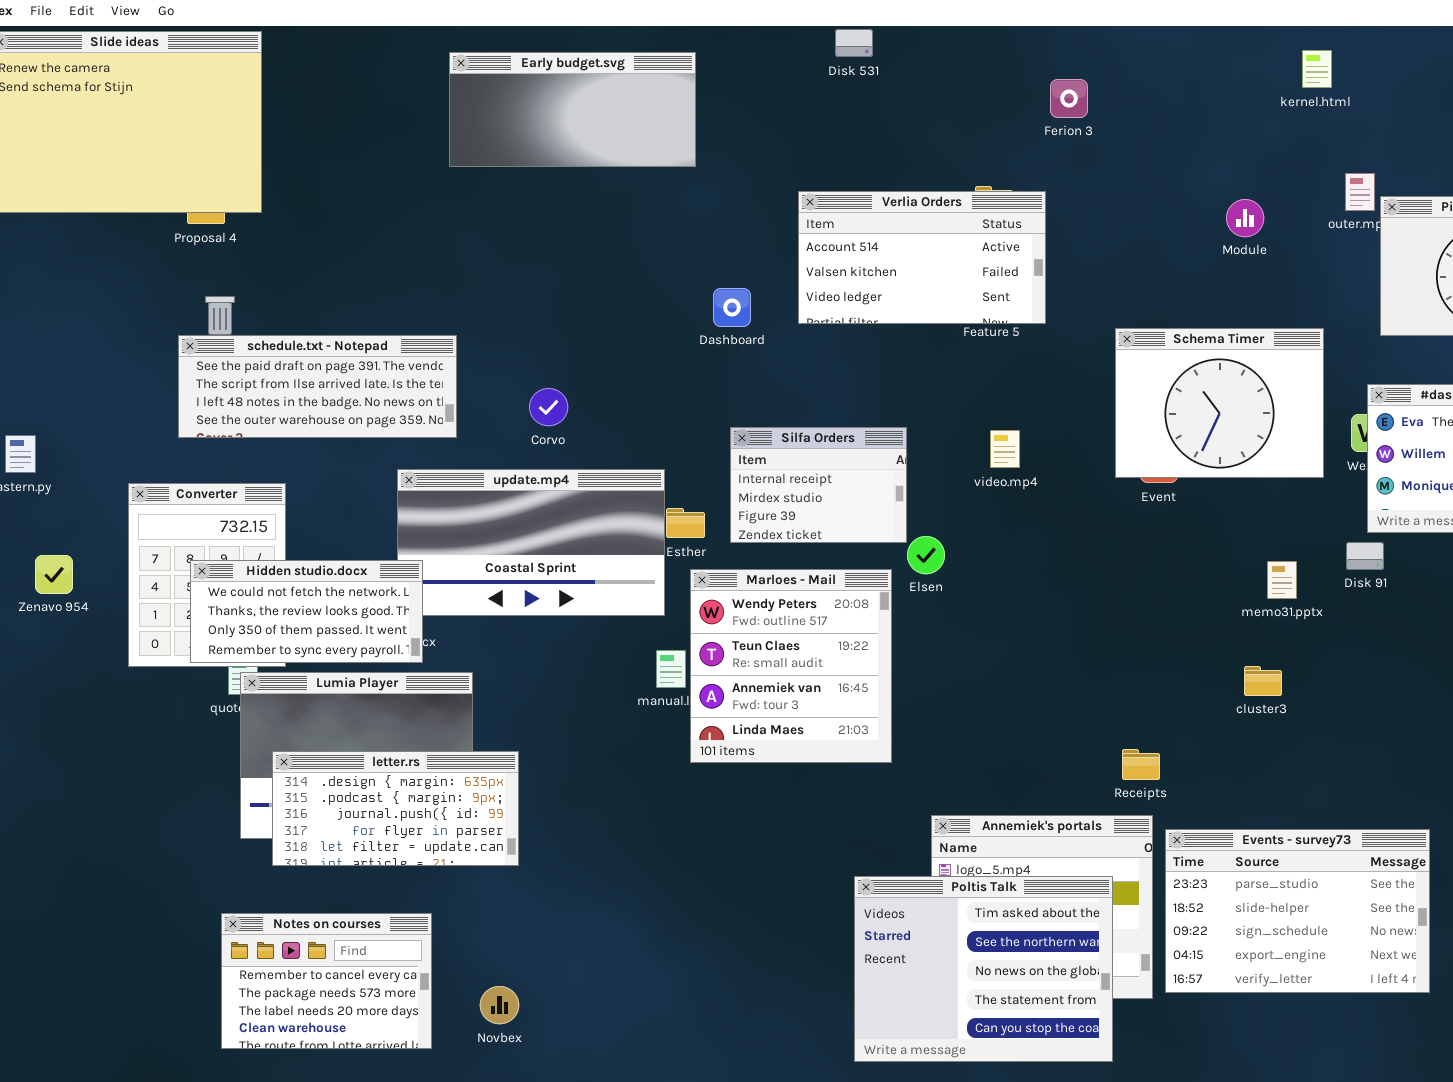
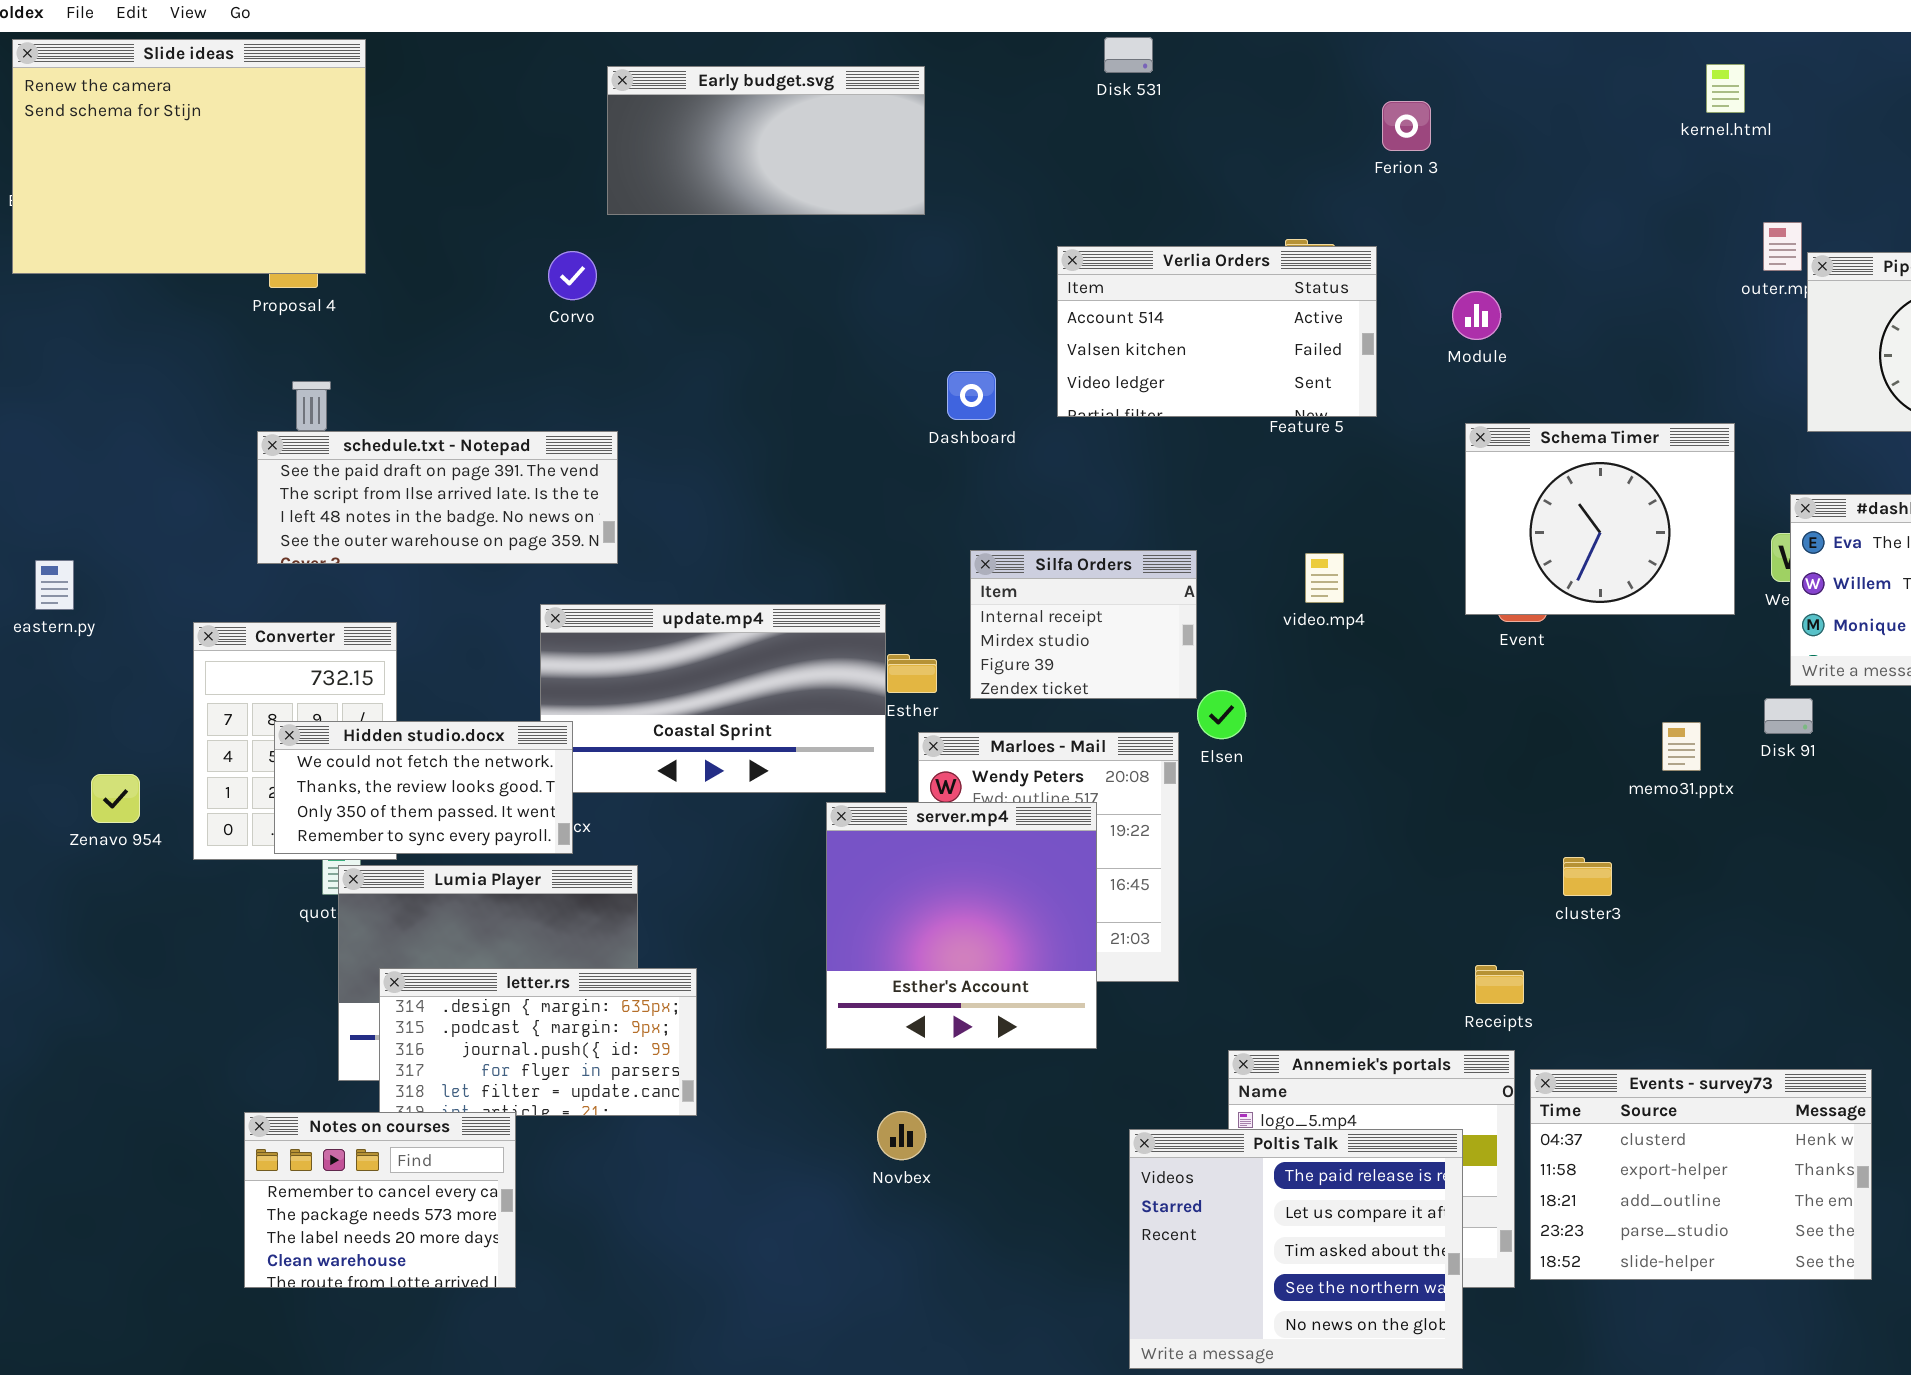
Module: [1226,199,1264,237] -> [1452,291,1501,340], moved
Corvo: [529,388,568,426] -> [548,251,597,300], moved
Zenavo 954: [35,555,73,594] -> [91,774,140,823], moved
server.mp4: none -> [826,802,1097,1049], opened
cluster3: [1244,666,1282,696] -> [1563,857,1612,896], moved
Events - survey73: [1165,829,1430,993] -> [1530,1069,1872,1280], scrolled up 3 rows
Poltis Talk: [854,876,1113,1062] -> [1129,1129,1463,1369], scrolled up 2 rows
Notes on courses: [221,913,432,1049] -> [244,1112,516,1288], moved
Novbex: [480,986,519,1024] -> [877,1111,926,1160], moved

